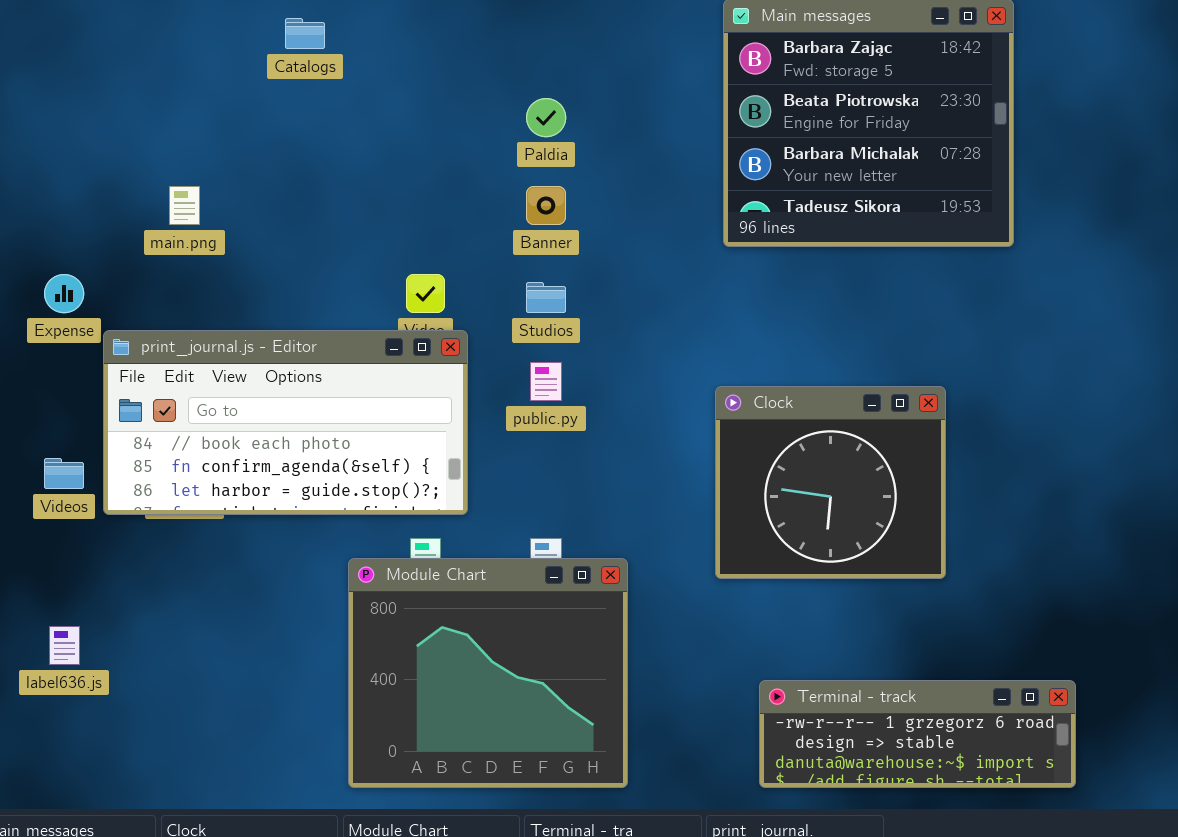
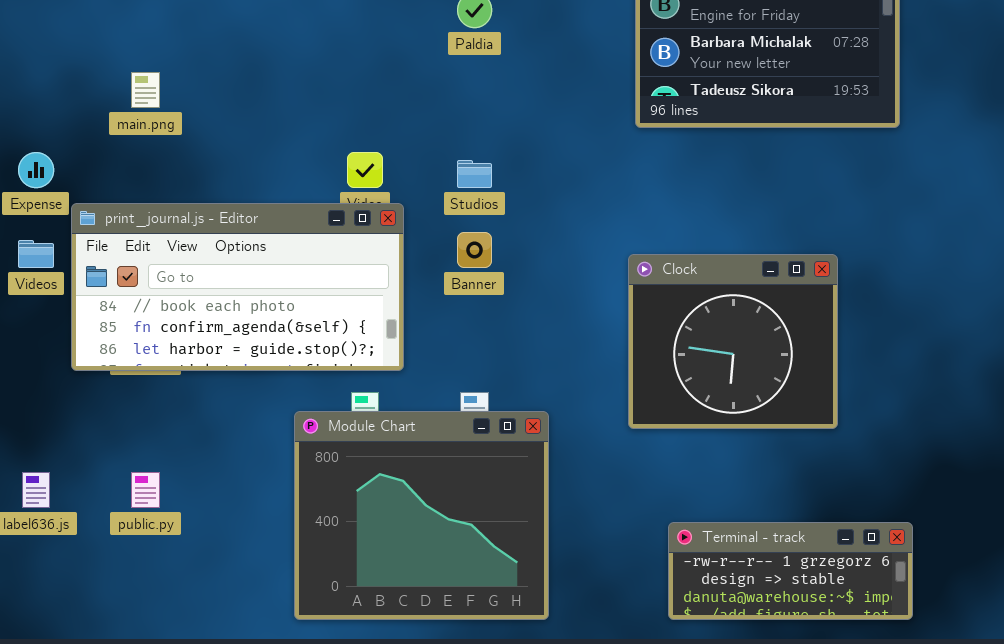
Banner: [526,186,566,225] -> [457,232,492,268], moved
public.py: [530,362,562,401] -> [131,472,160,508], moved
Videos: [44,458,84,489] -> [18,240,54,268], moved
Terminal - track: [759,680,1076,788] -> [668,522,913,620], resized

